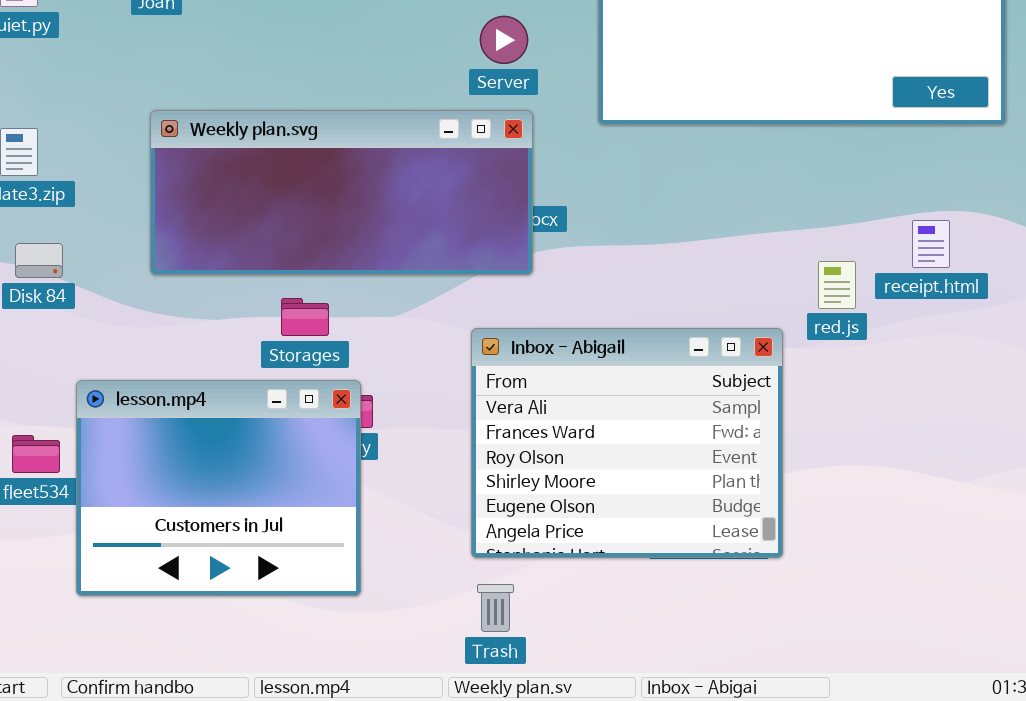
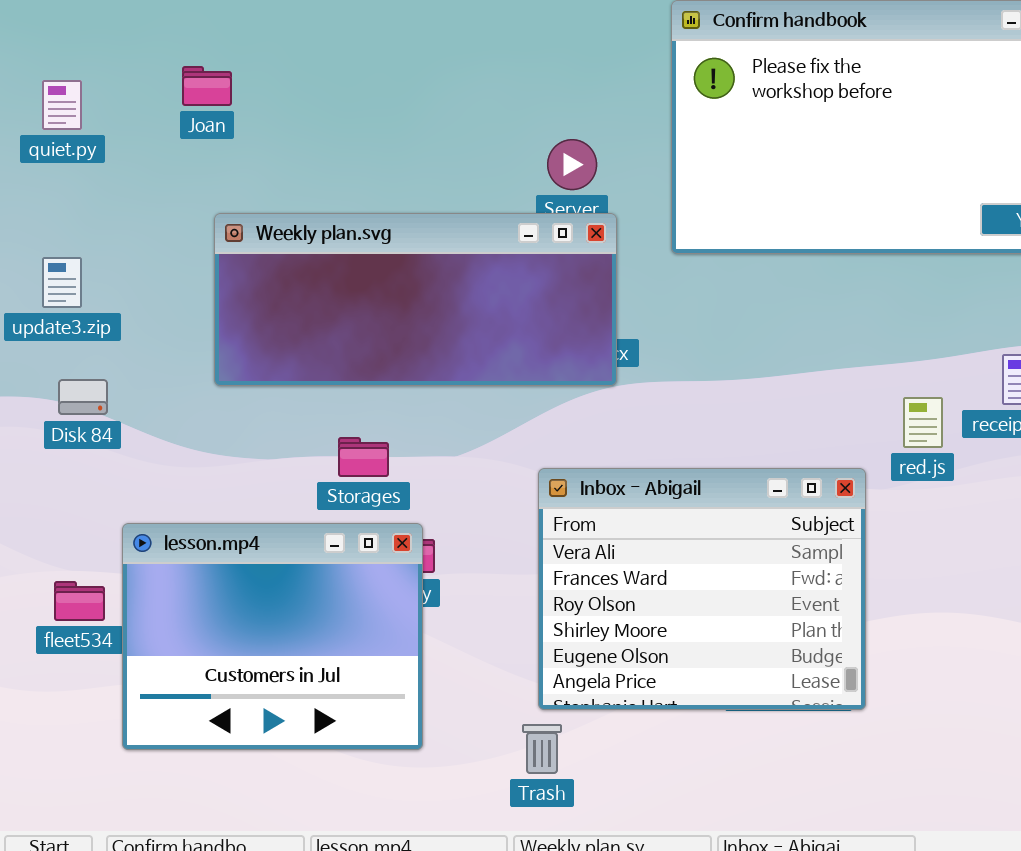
Weekly plan.svg: [150,110,533,275] -> [214,213,617,386], moved
Trash: [477,584,514,632] -> [522,724,562,774], moved

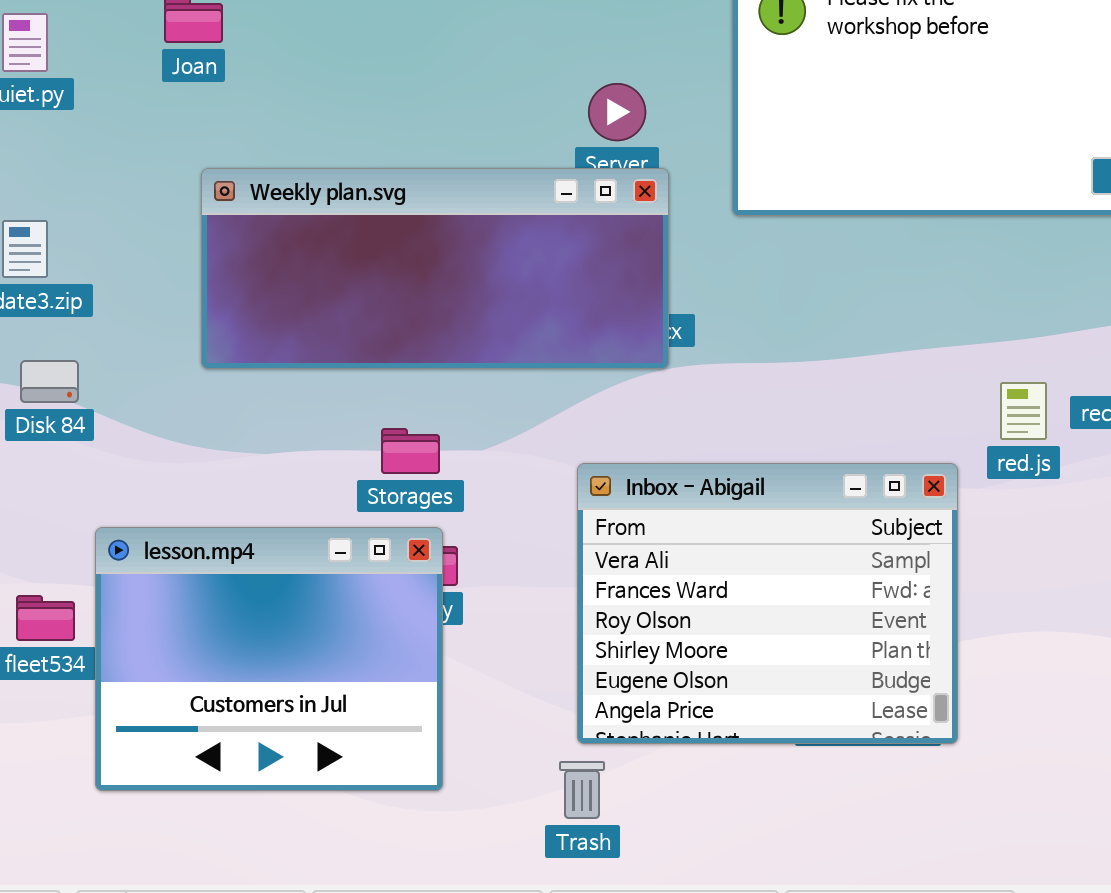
Storages: [338,437,389,477] -> [381,428,440,474], moved

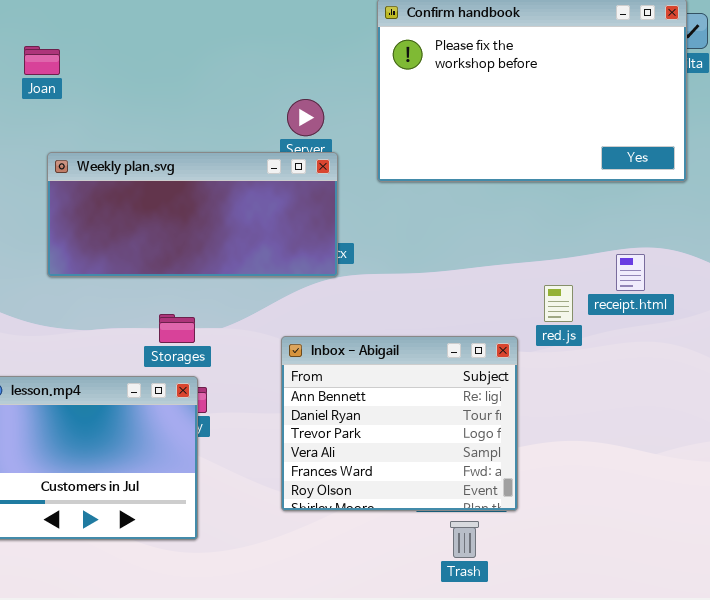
Inbox - Abigail: [577,463,958,744] -> [281,336,518,511], scrolled up 3 rows
Trash: [559,761,605,819] -> [450,521,479,558], moved

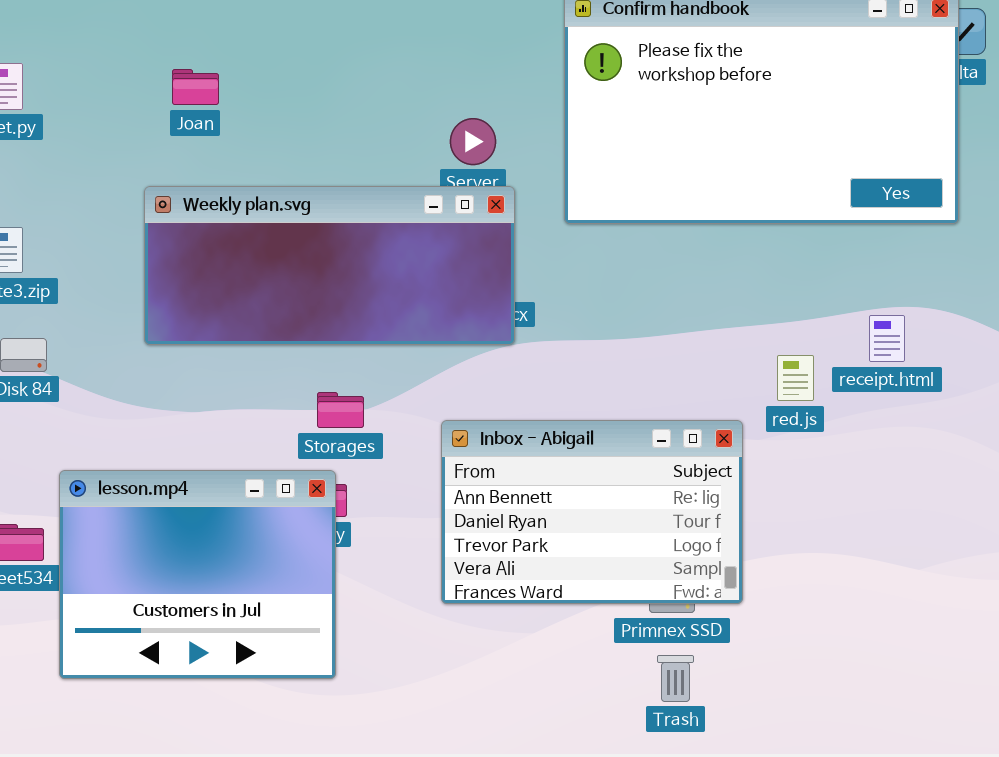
Joan: [24,46,60,75] -> [172,69,219,105], moved
Storages: [159,314,195,343] -> [317,392,364,428], moved
Inbox - Abigail: [281,336,518,511] -> [441,420,743,604], resized

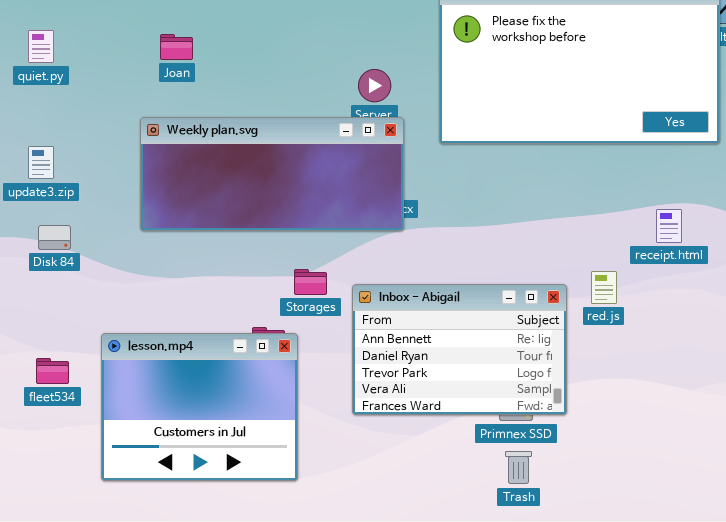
red.js: [777,355,814,401] -> [591,271,617,304], moved
Storages: [317,392,364,428] -> [294,269,327,295], moved
lesson.mp4: [59,470,336,679] -> [101,333,298,481], moved

